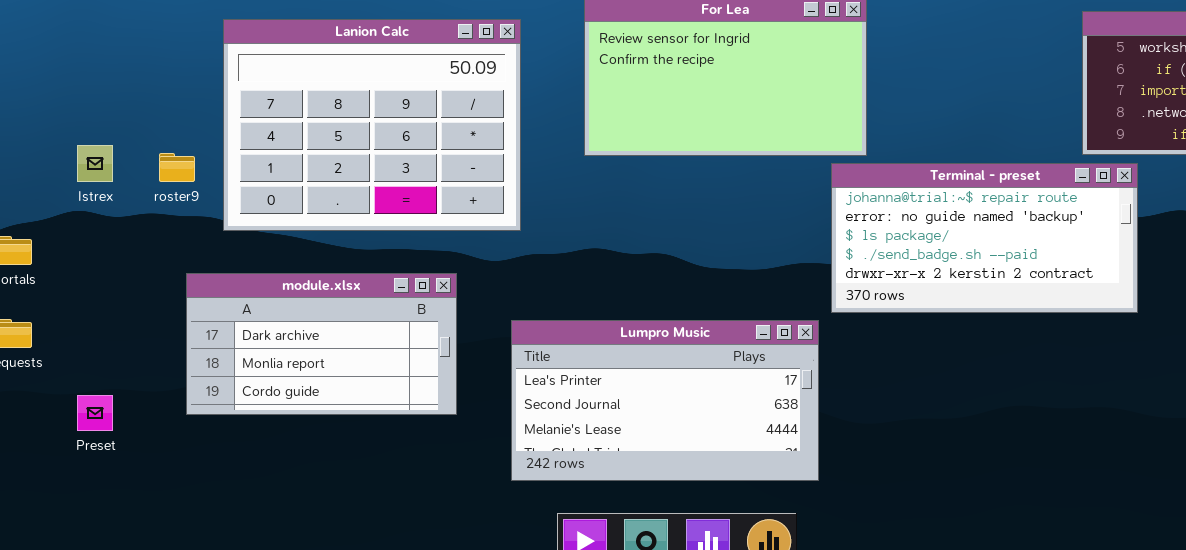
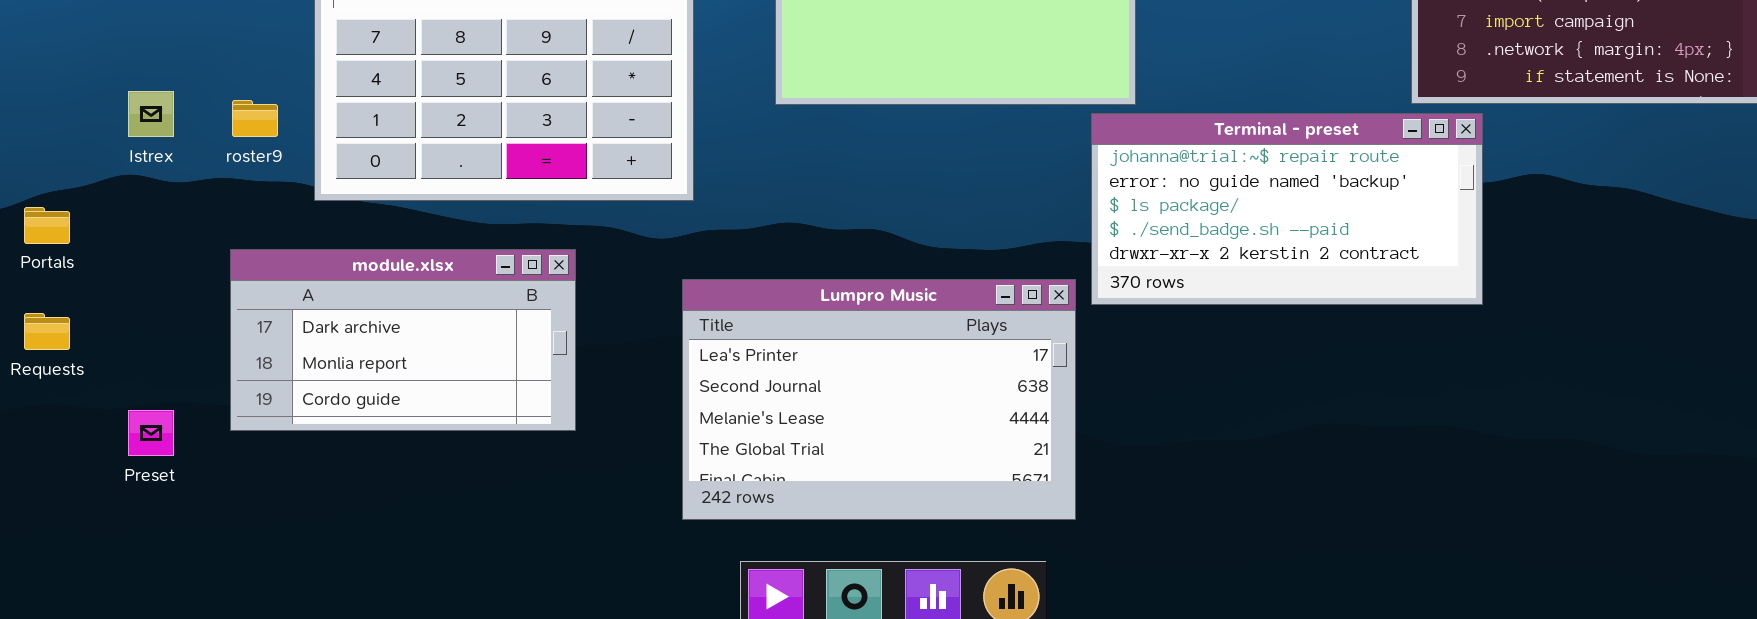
module.xlsx: [186,273,457,415] -> [230,249,576,431], moved
Lumpro Music: [511,320,819,481] -> [682,279,1076,520], resized

